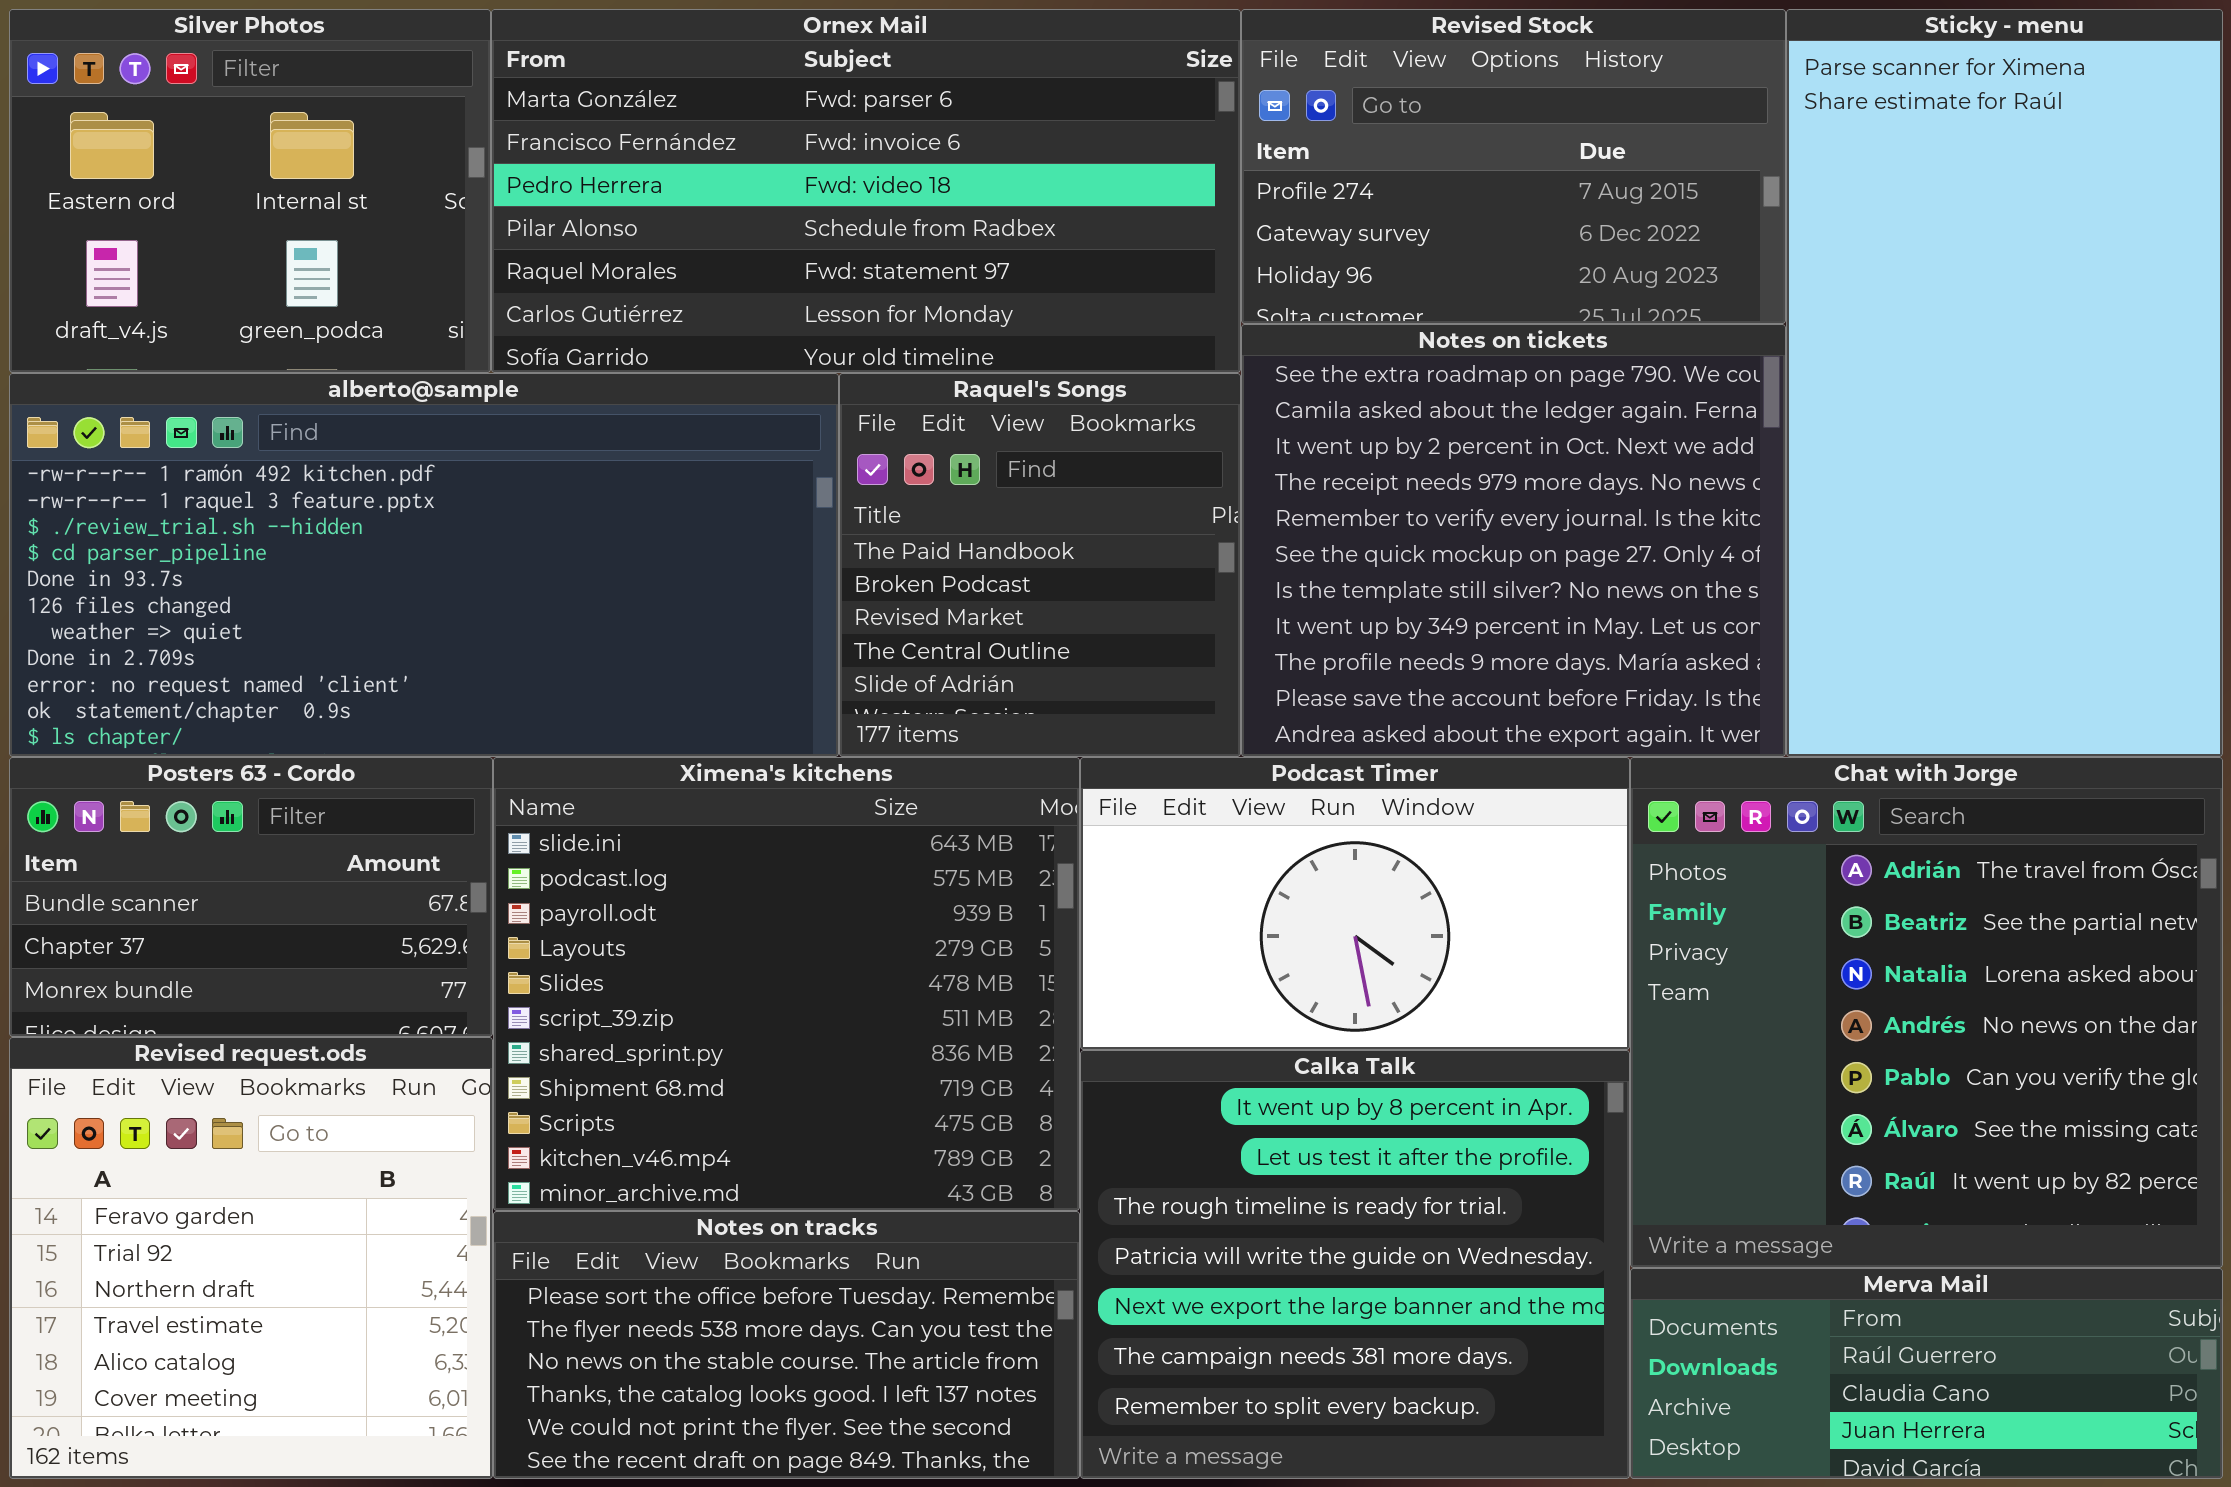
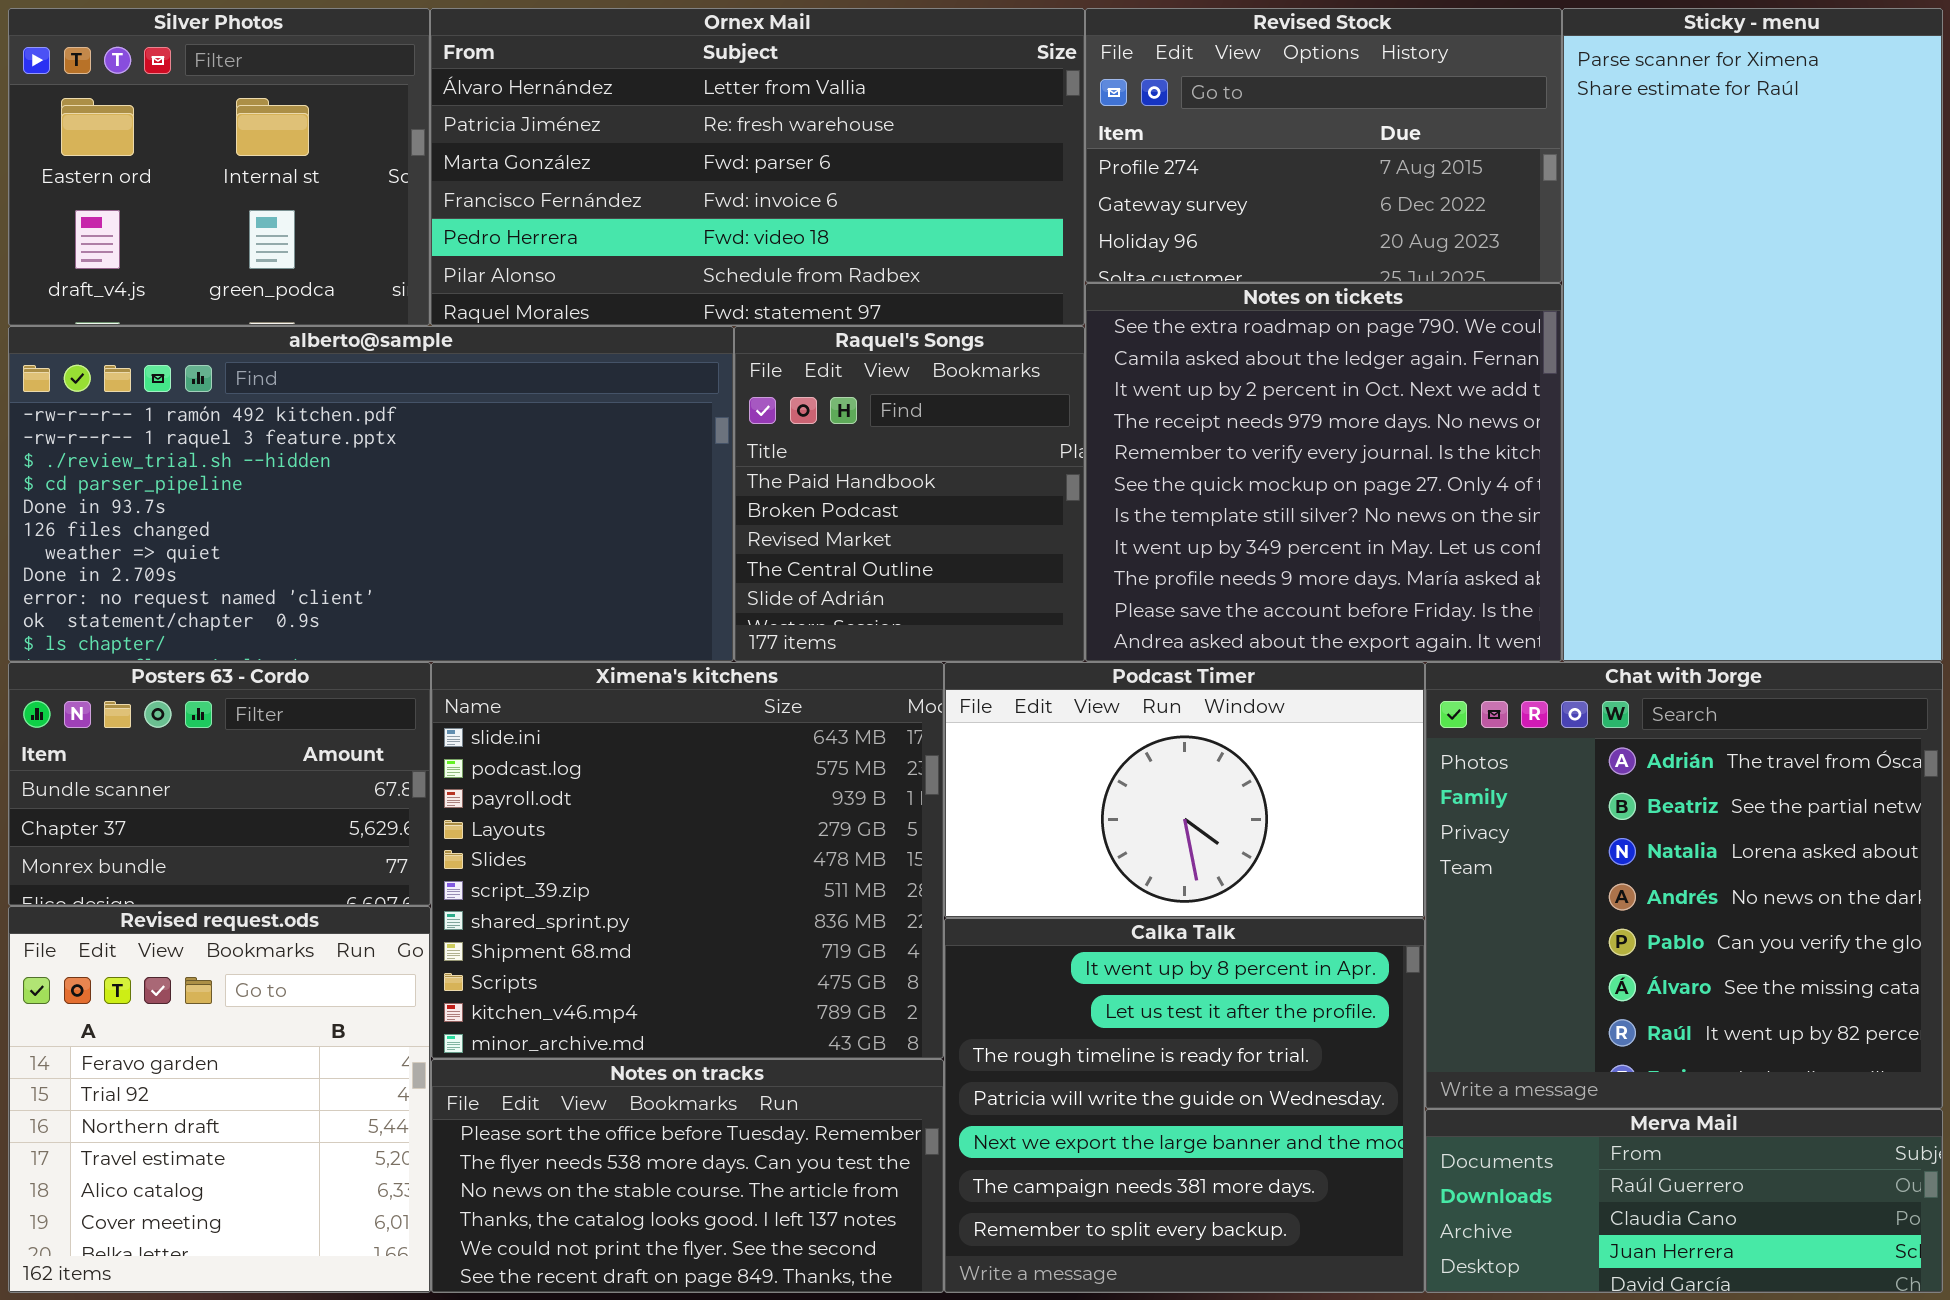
Ornex Mail: [491,9,1241,373] -> [430,8,1085,326], scrolled up 2 rows

